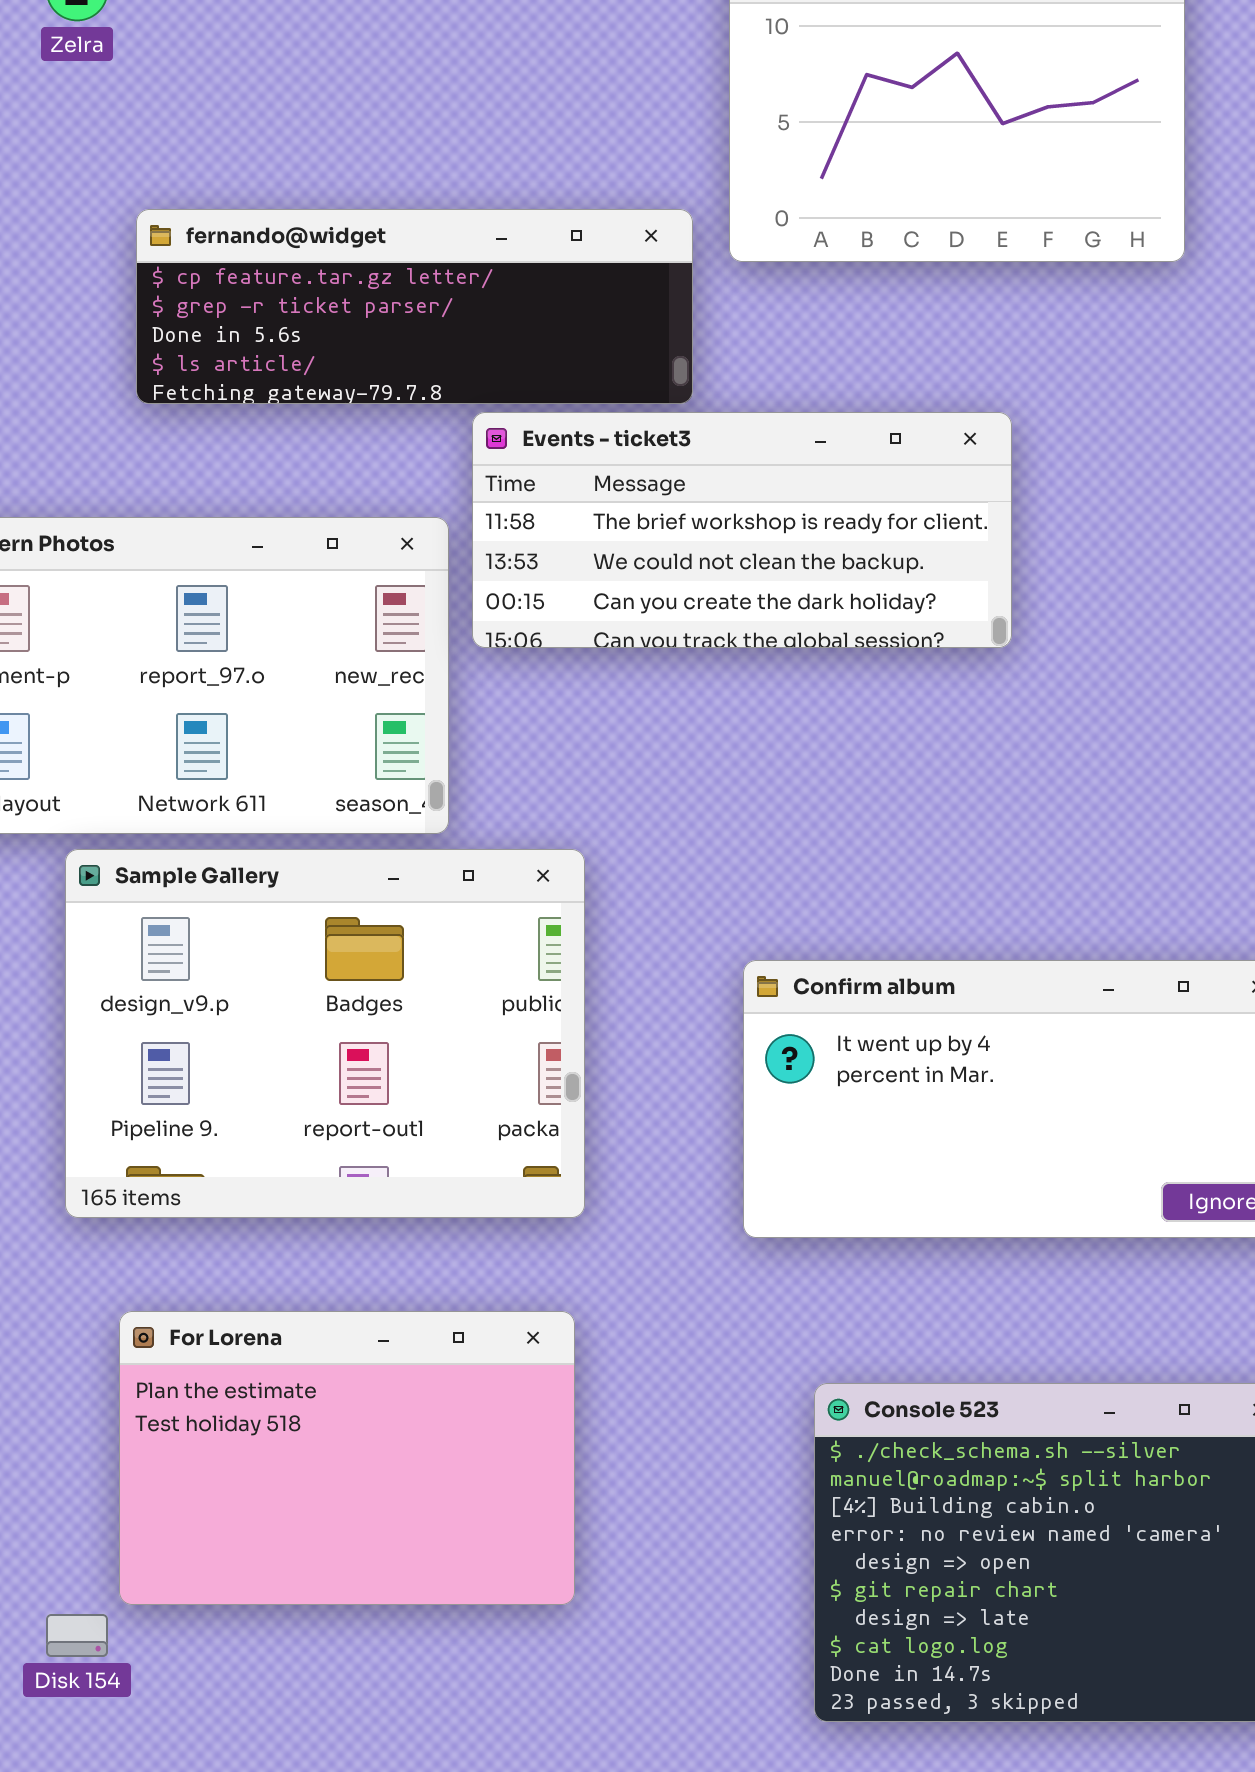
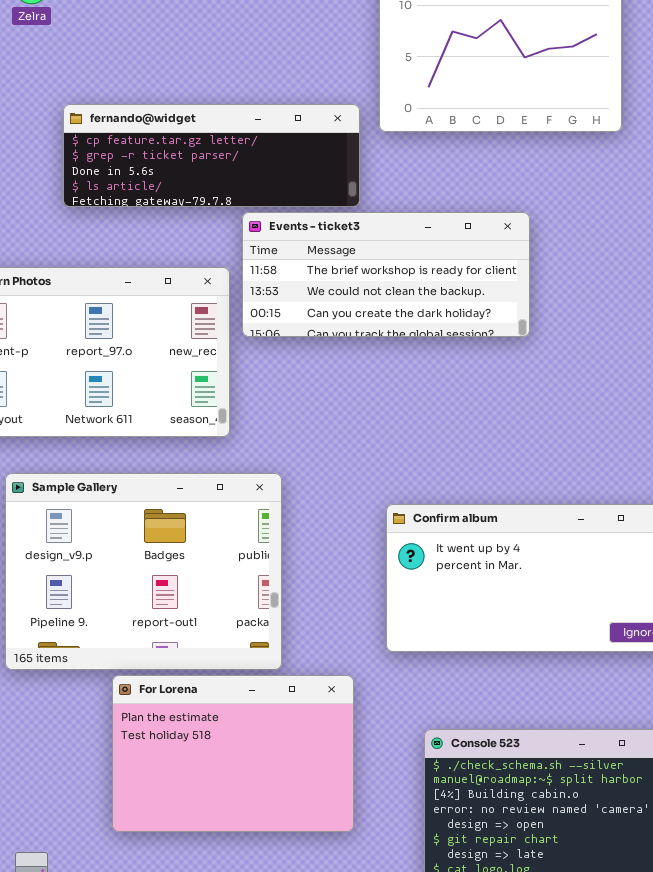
Sample Gallery: [65,849,585,1218] -> [5,473,282,670], moved
For Lorena: [119,1311,575,1605] -> [112,675,354,832], moved

